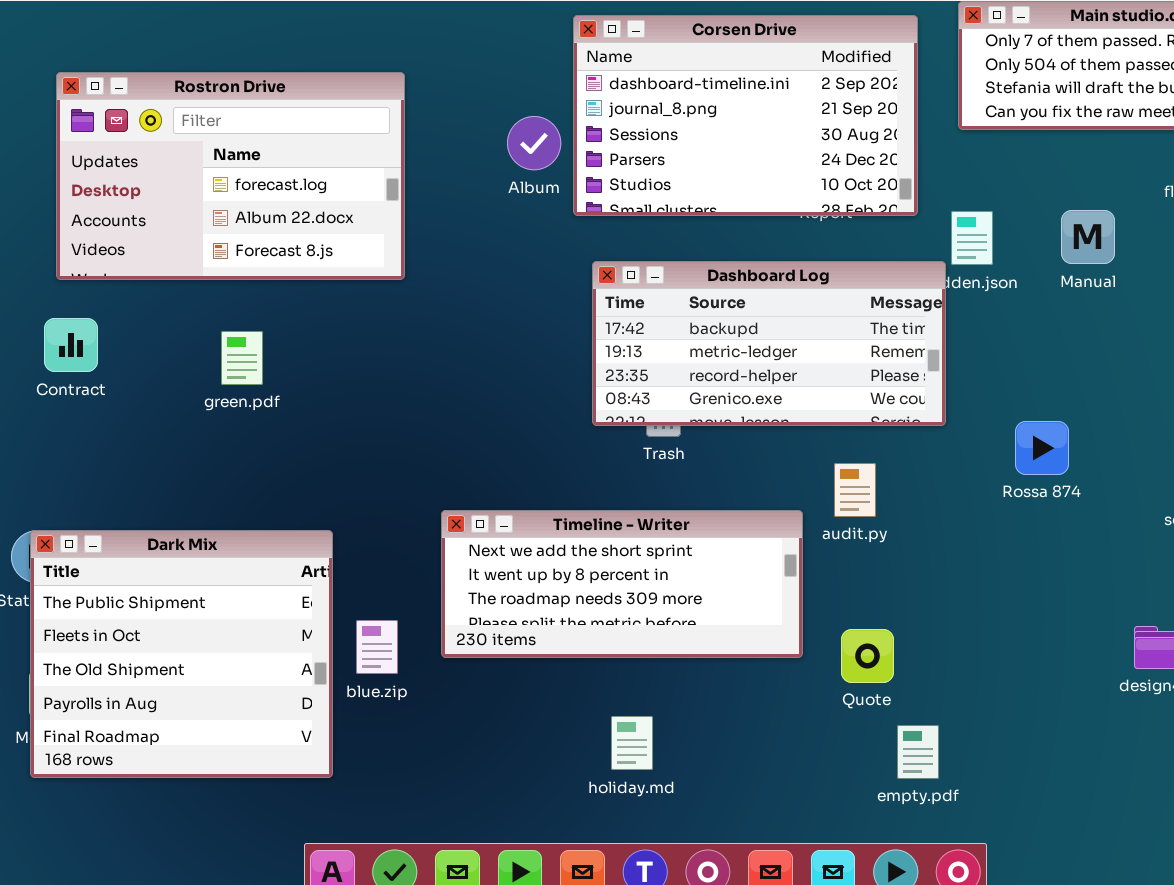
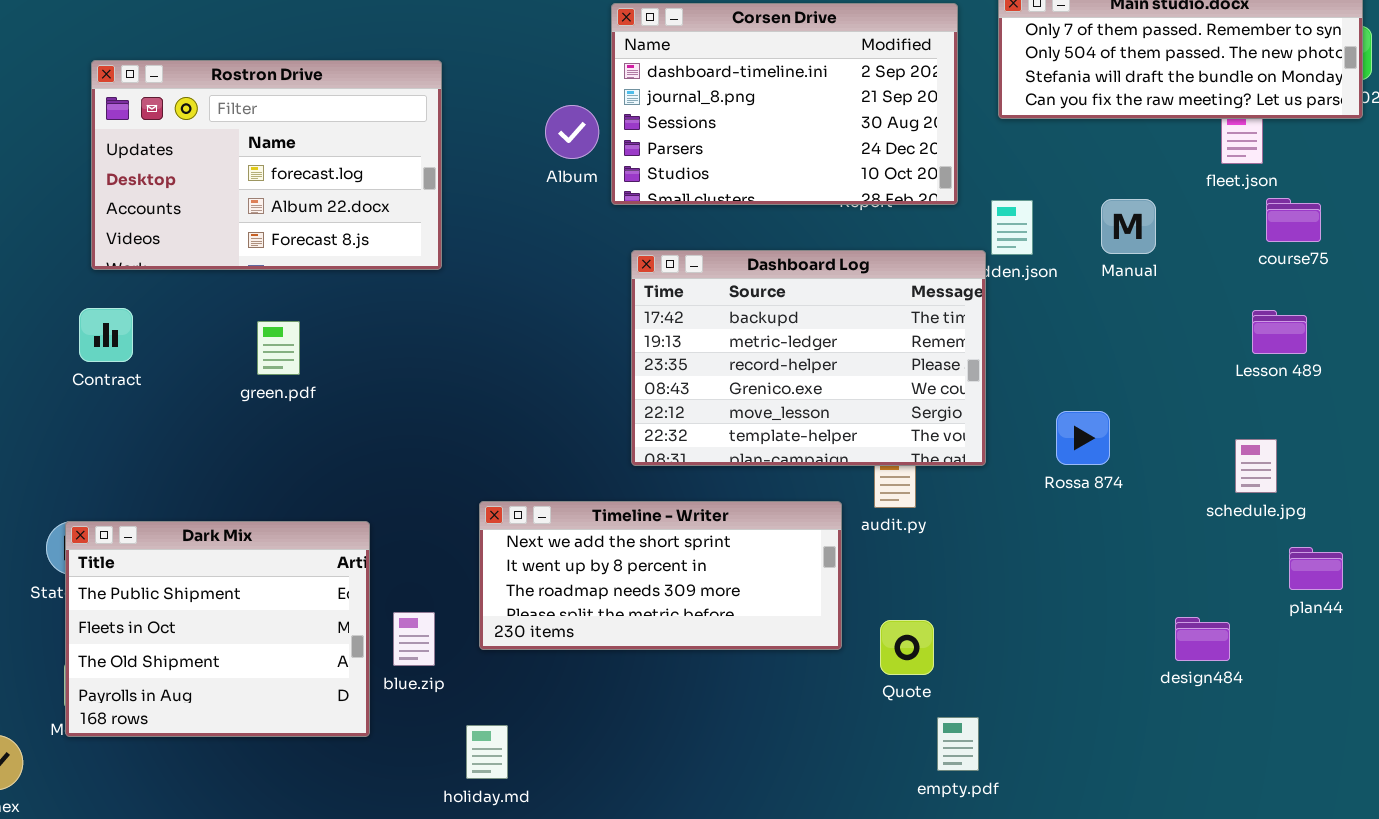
Dashboard Log: [592,261,946,426] -> [631,250,986,466], resized
Dark Mix: [30,530,333,778] -> [65,521,370,737], resized
holiday.md: [611,716,653,770] -> [466,725,508,779], moved

